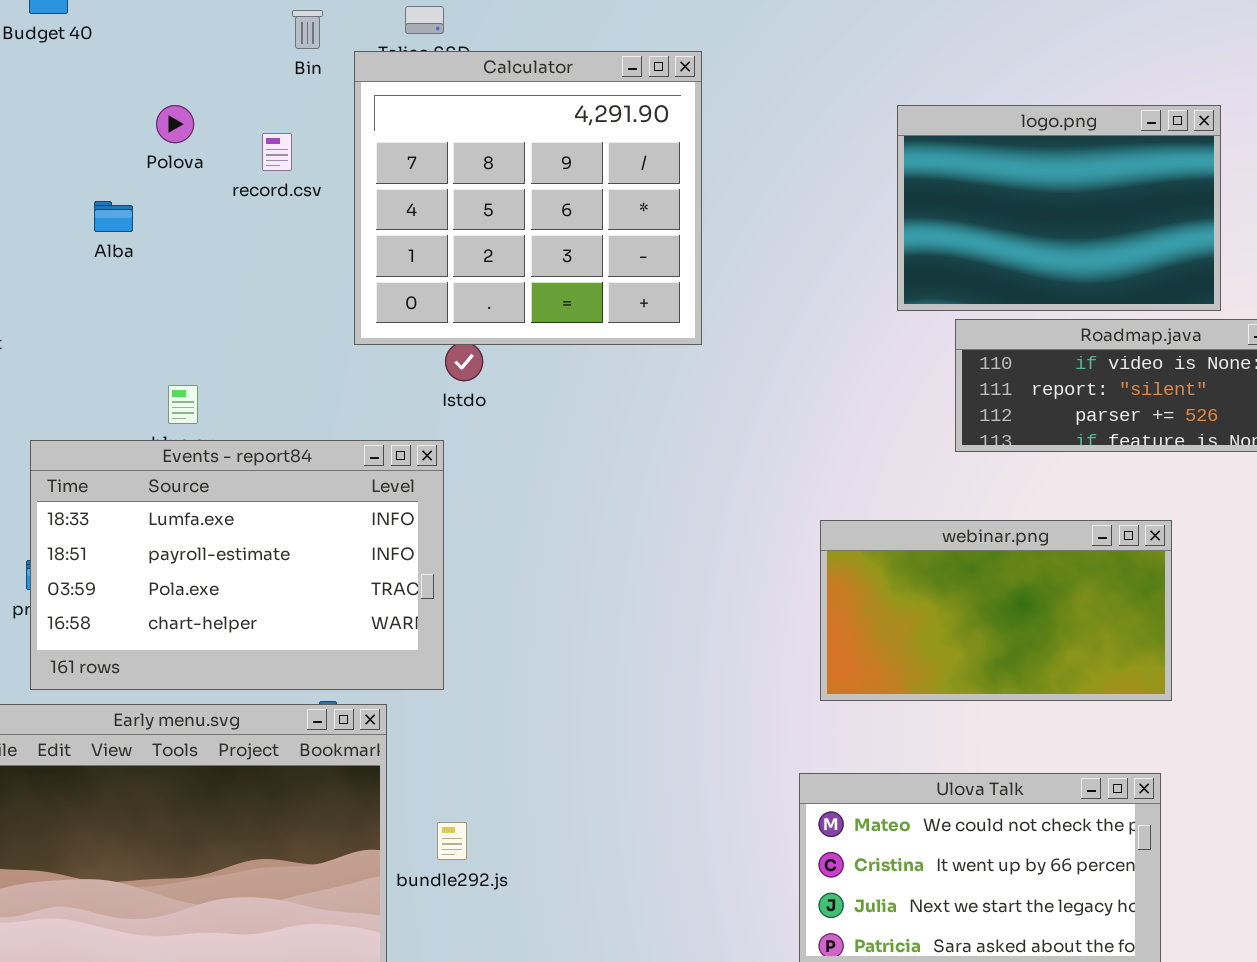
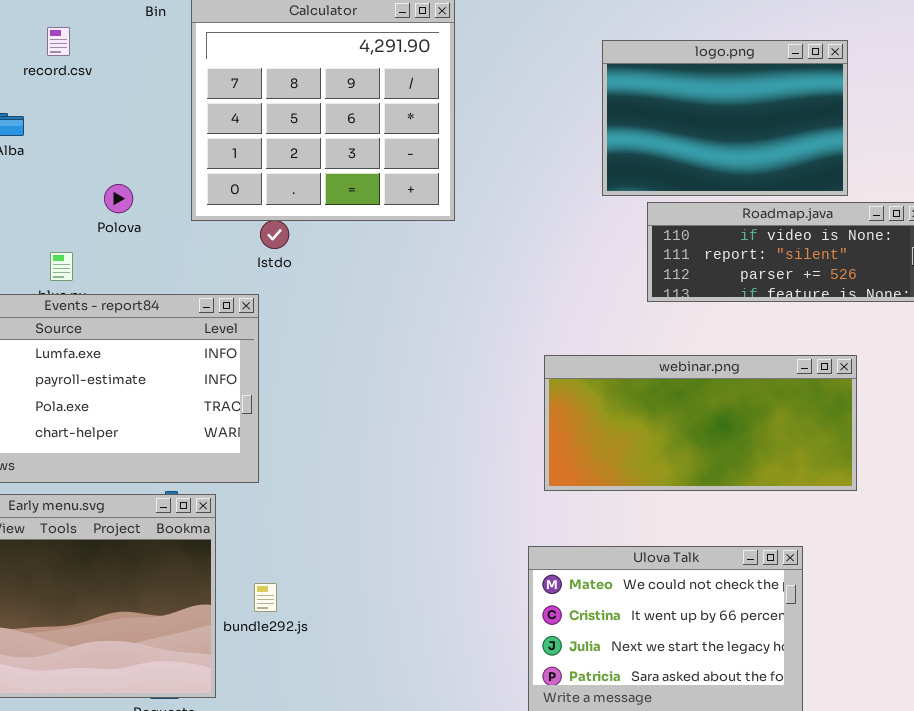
Polova: [156,105,194,143] -> [104,184,133,213], moved
record.csv: [262,133,292,171] -> [47,27,70,56], moved
webinar.png: [820,520,1172,701] -> [544,355,857,491], resized

